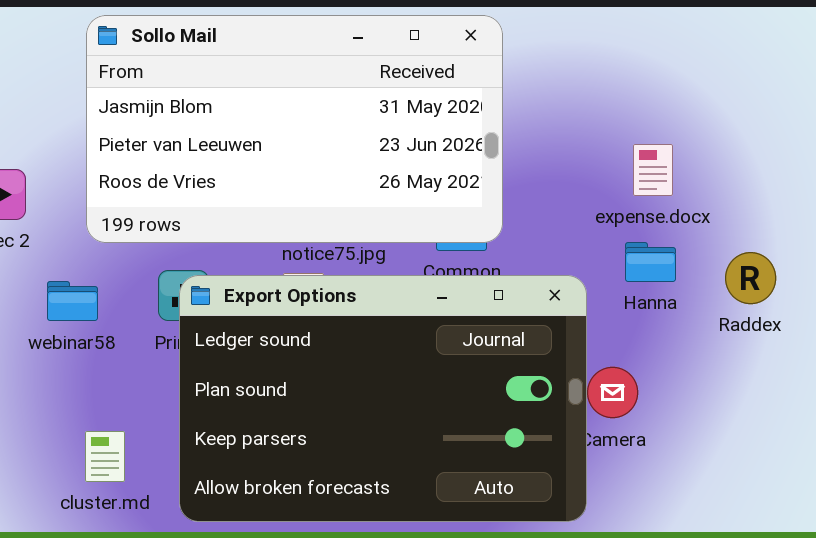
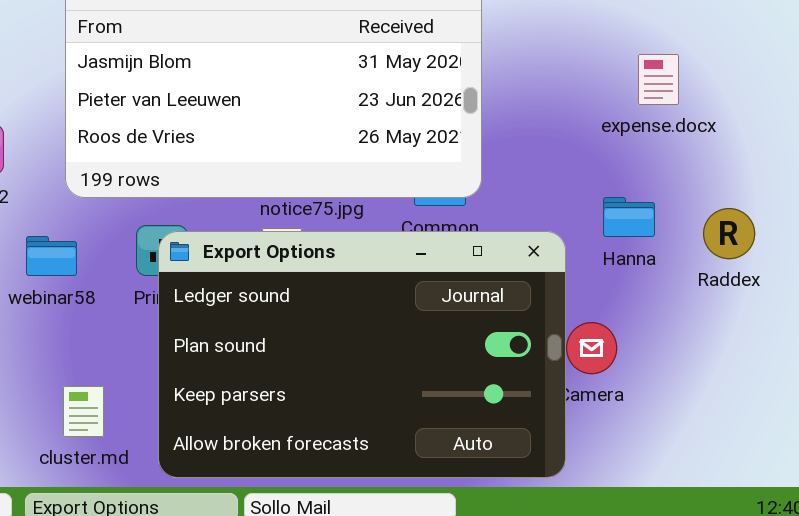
expense.docx: [633,144,673,196] -> [638,54,679,105], moved

